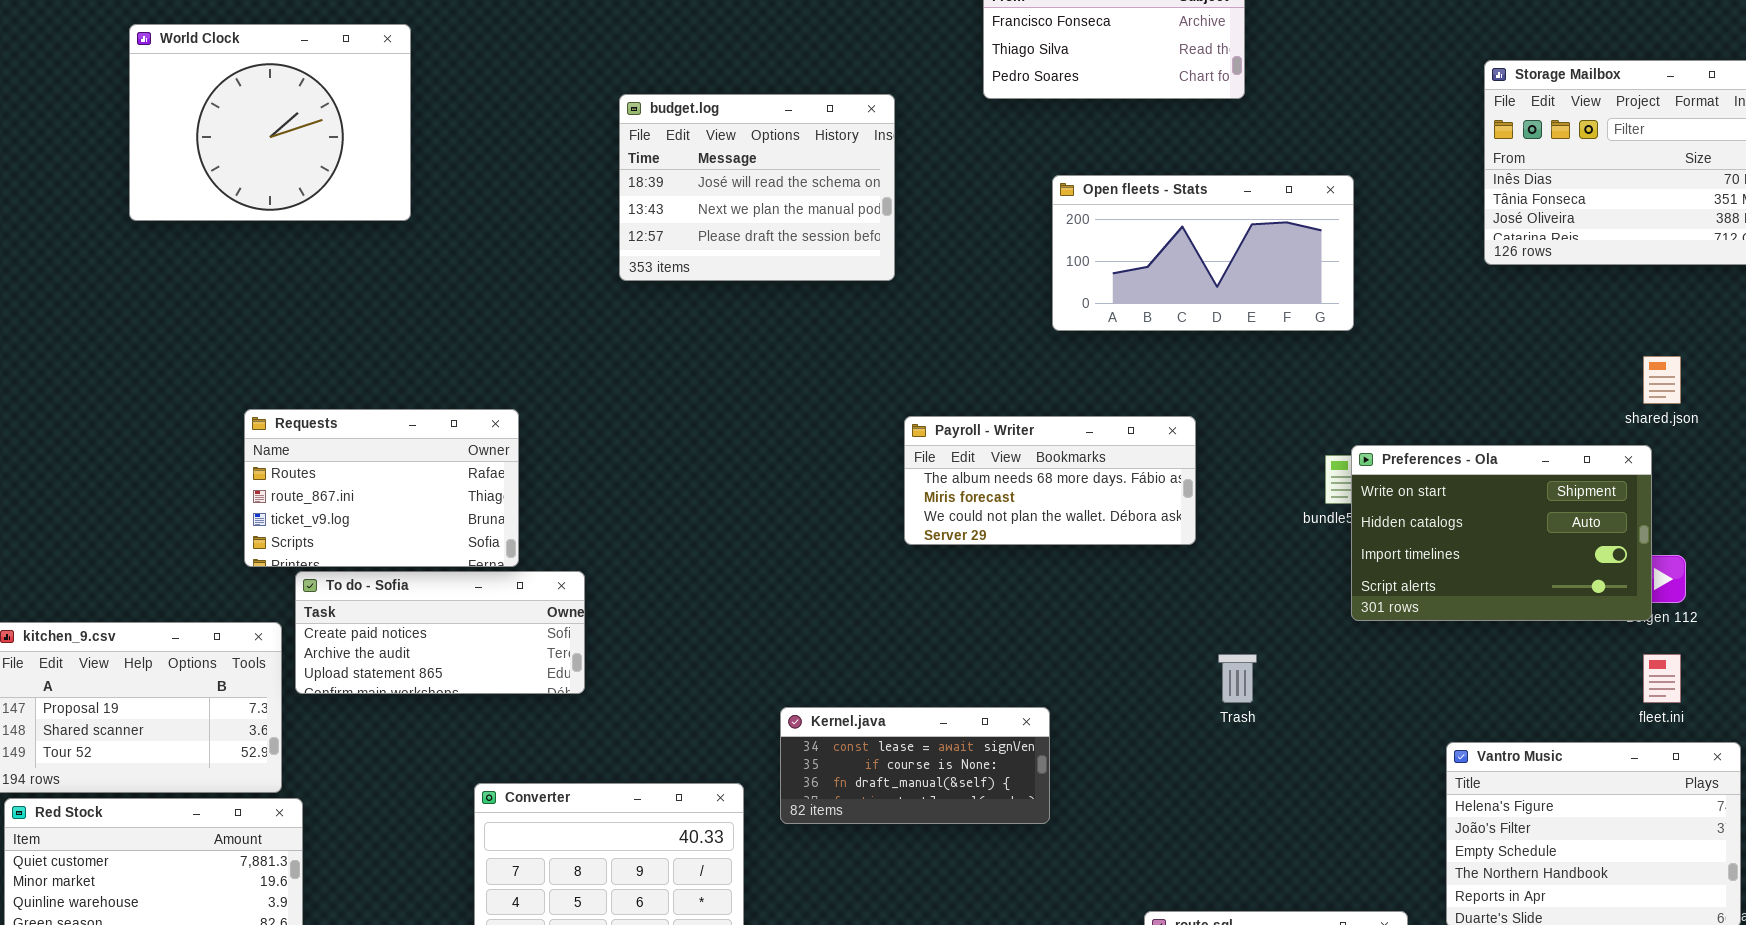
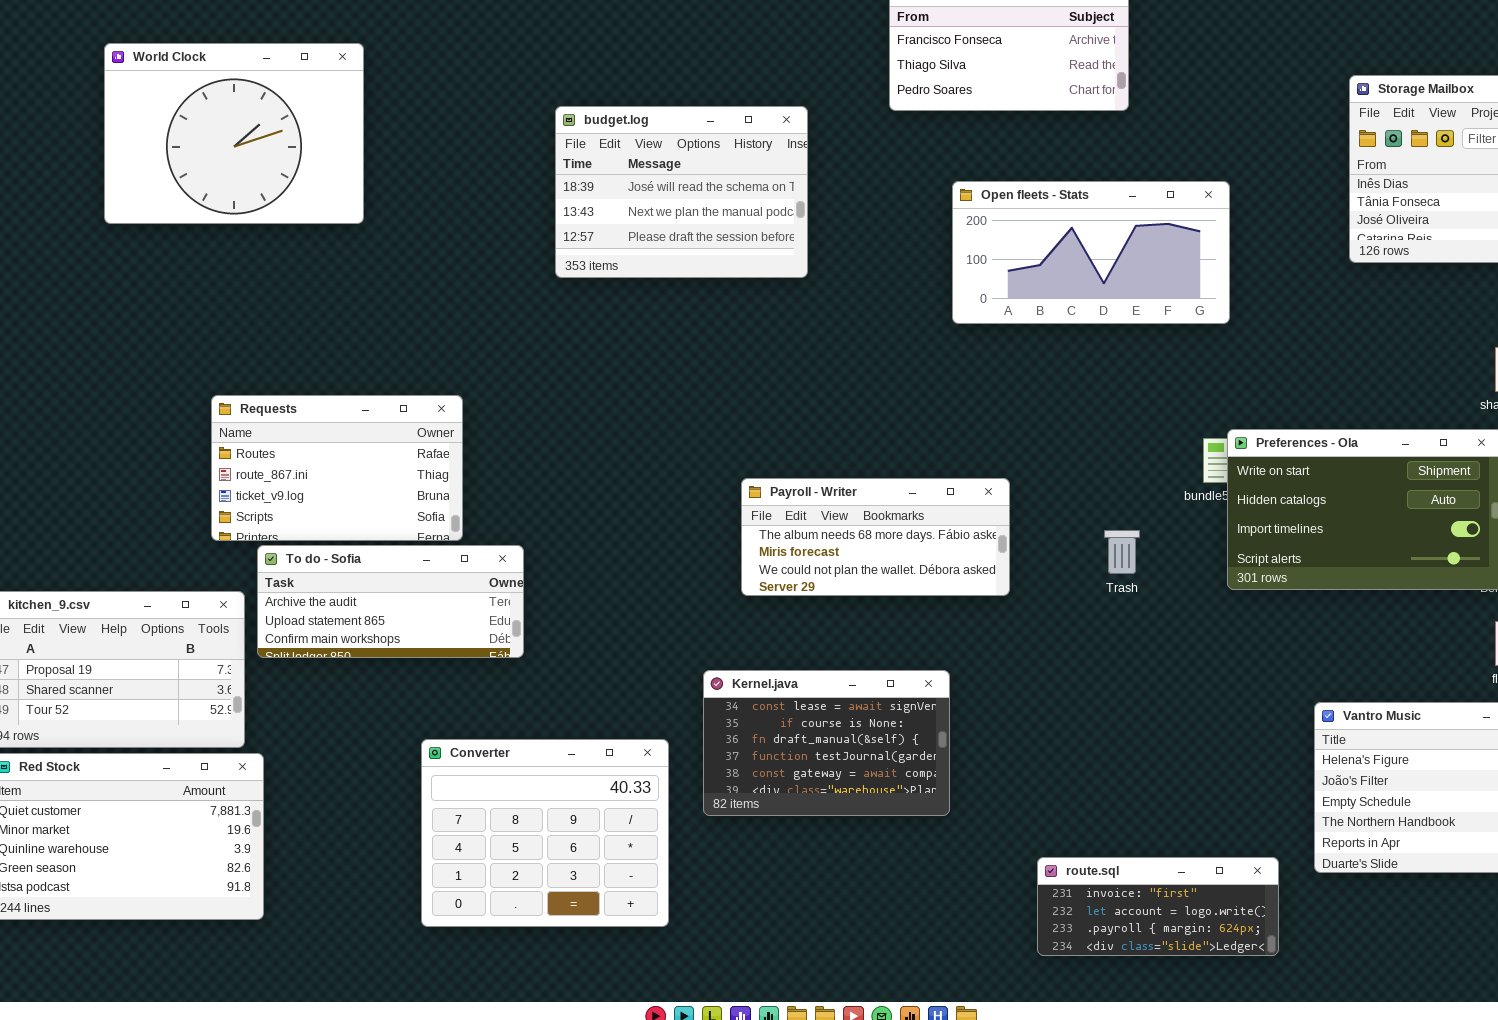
Payroll - Writer: [904,416,1196,545] -> [741,478,1010,596], moved
To do - Sofia: [295,571,585,694] -> [257,545,524,658], scrolled down 1 row
Trash: [1218,654,1257,703] -> [1104,530,1140,574], moved
Kernel.java: [780,707,1050,824] -> [703,670,950,816], resized

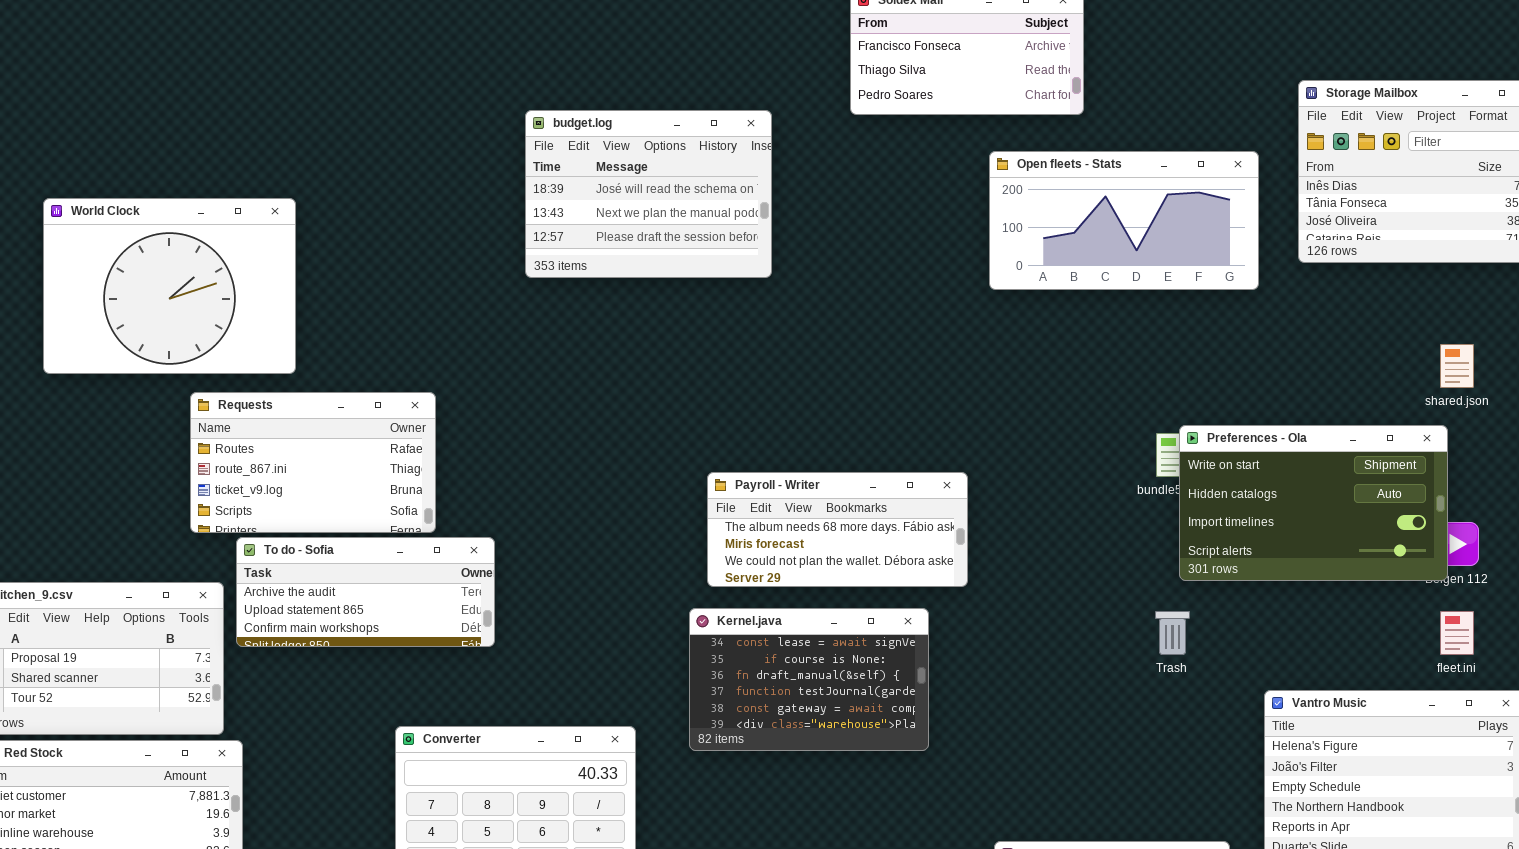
World Clock: [104,43,364,224] -> [43,198,296,374], moved
Open fleets - Stats: [952,181,1230,324] -> [989,151,1259,290], moved
Trash: [1104,530,1140,574] -> [1155,611,1190,655], moved
Kernel.java: [703,670,950,816] -> [689,608,929,751], moved

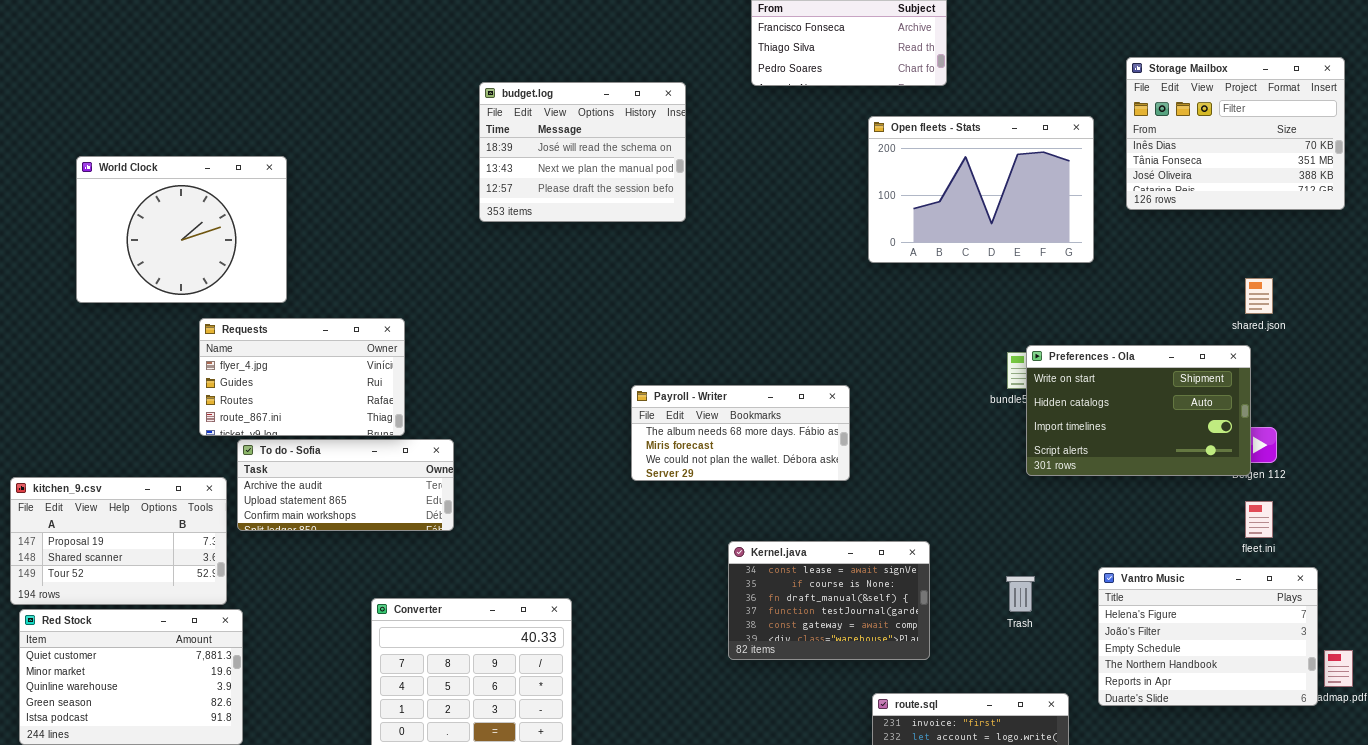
Open fleets - Stats: [989,151,1259,290] -> [868,116,1094,263], resized
Requests: [190,392,436,533] -> [199,318,405,436], scrolled up 2 rows
Kernel.java: [689,608,929,751] -> [728,541,930,660], moved
Trash: [1155,611,1190,655] -> [1006,576,1035,612], moved

